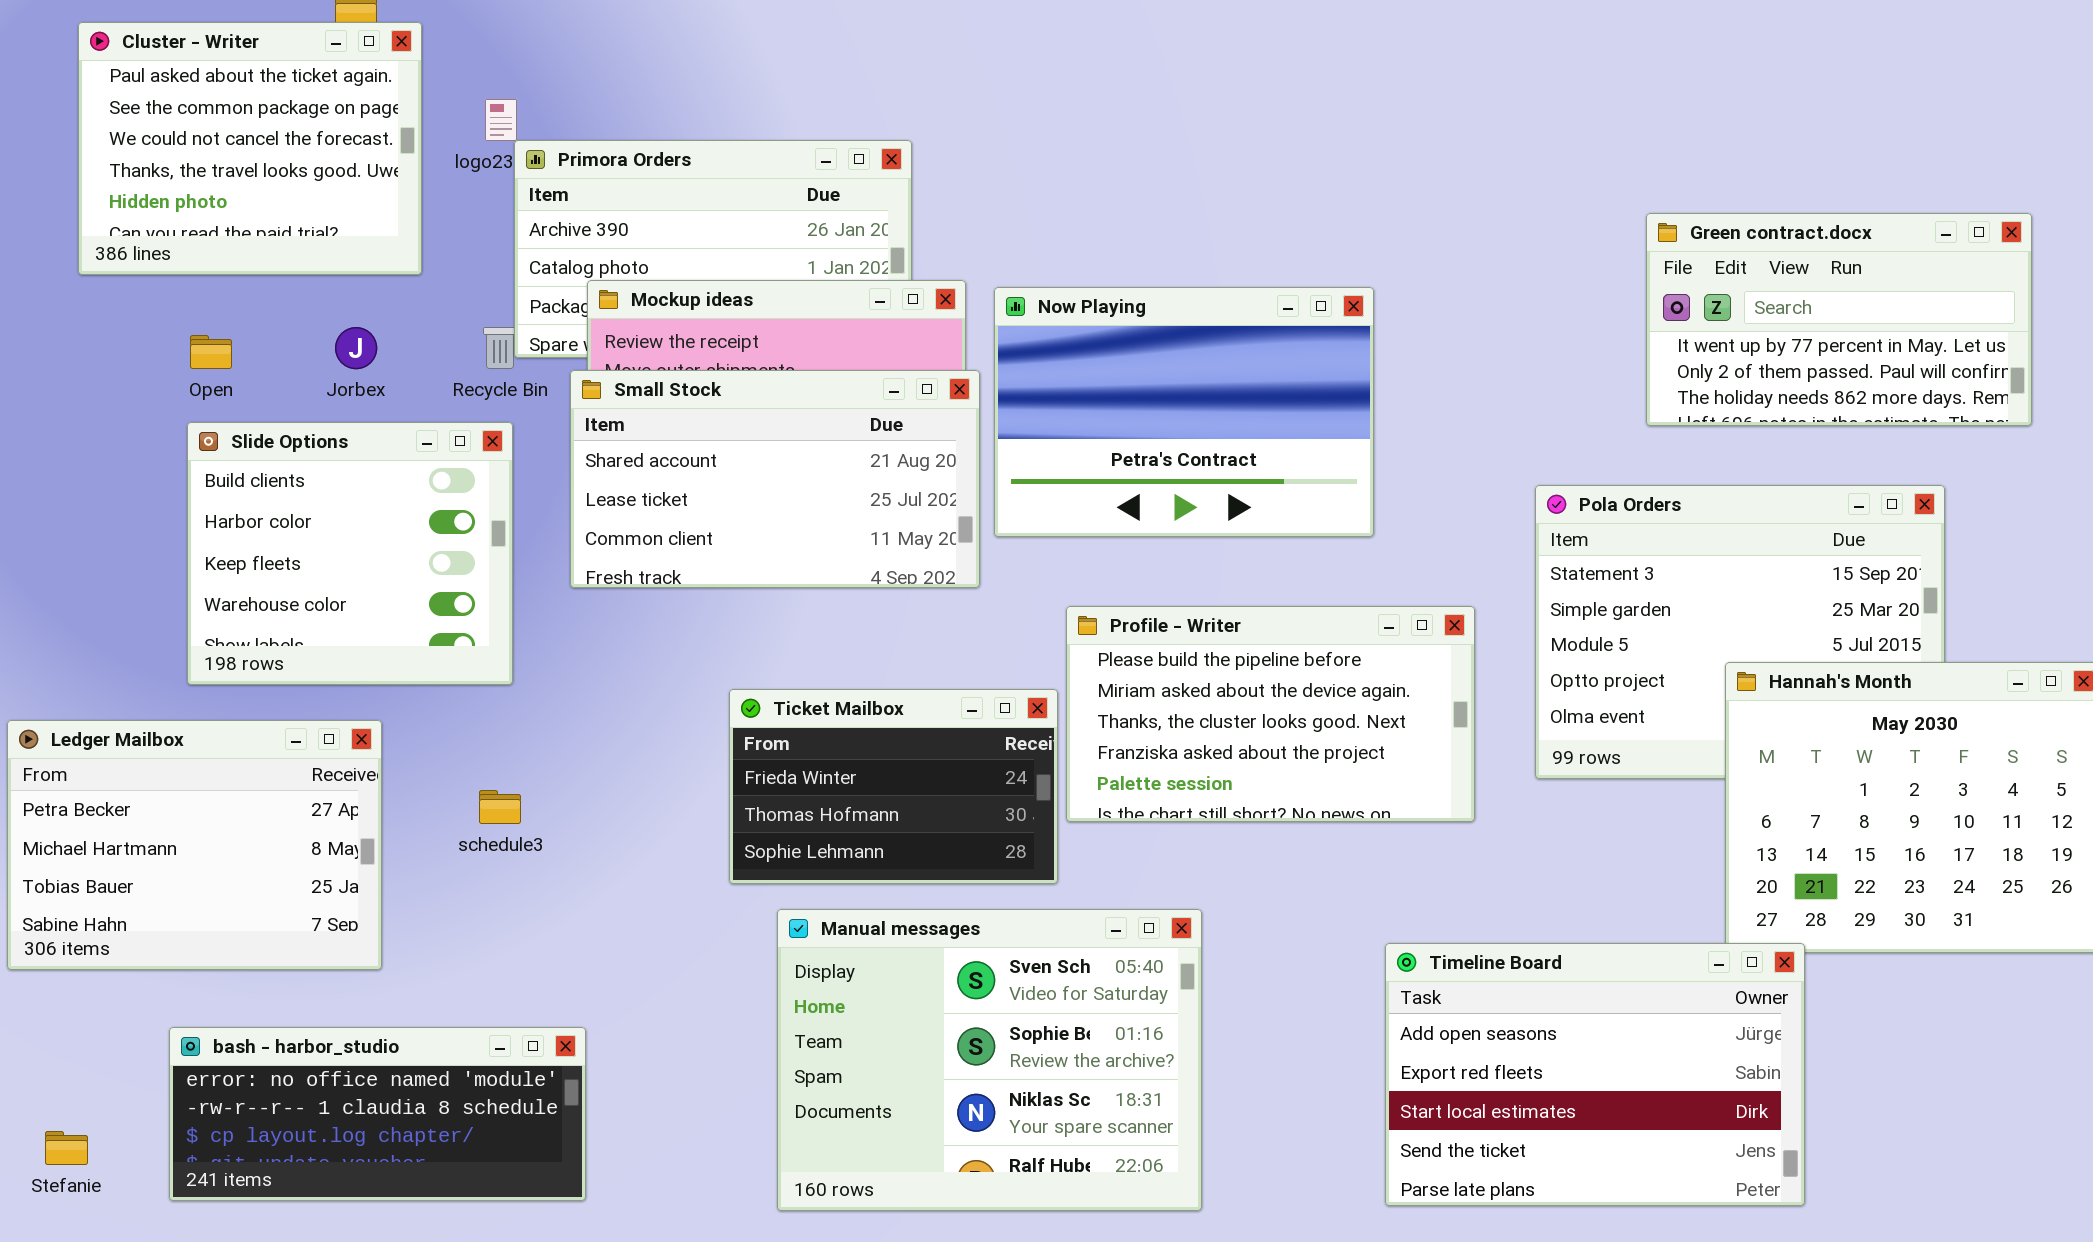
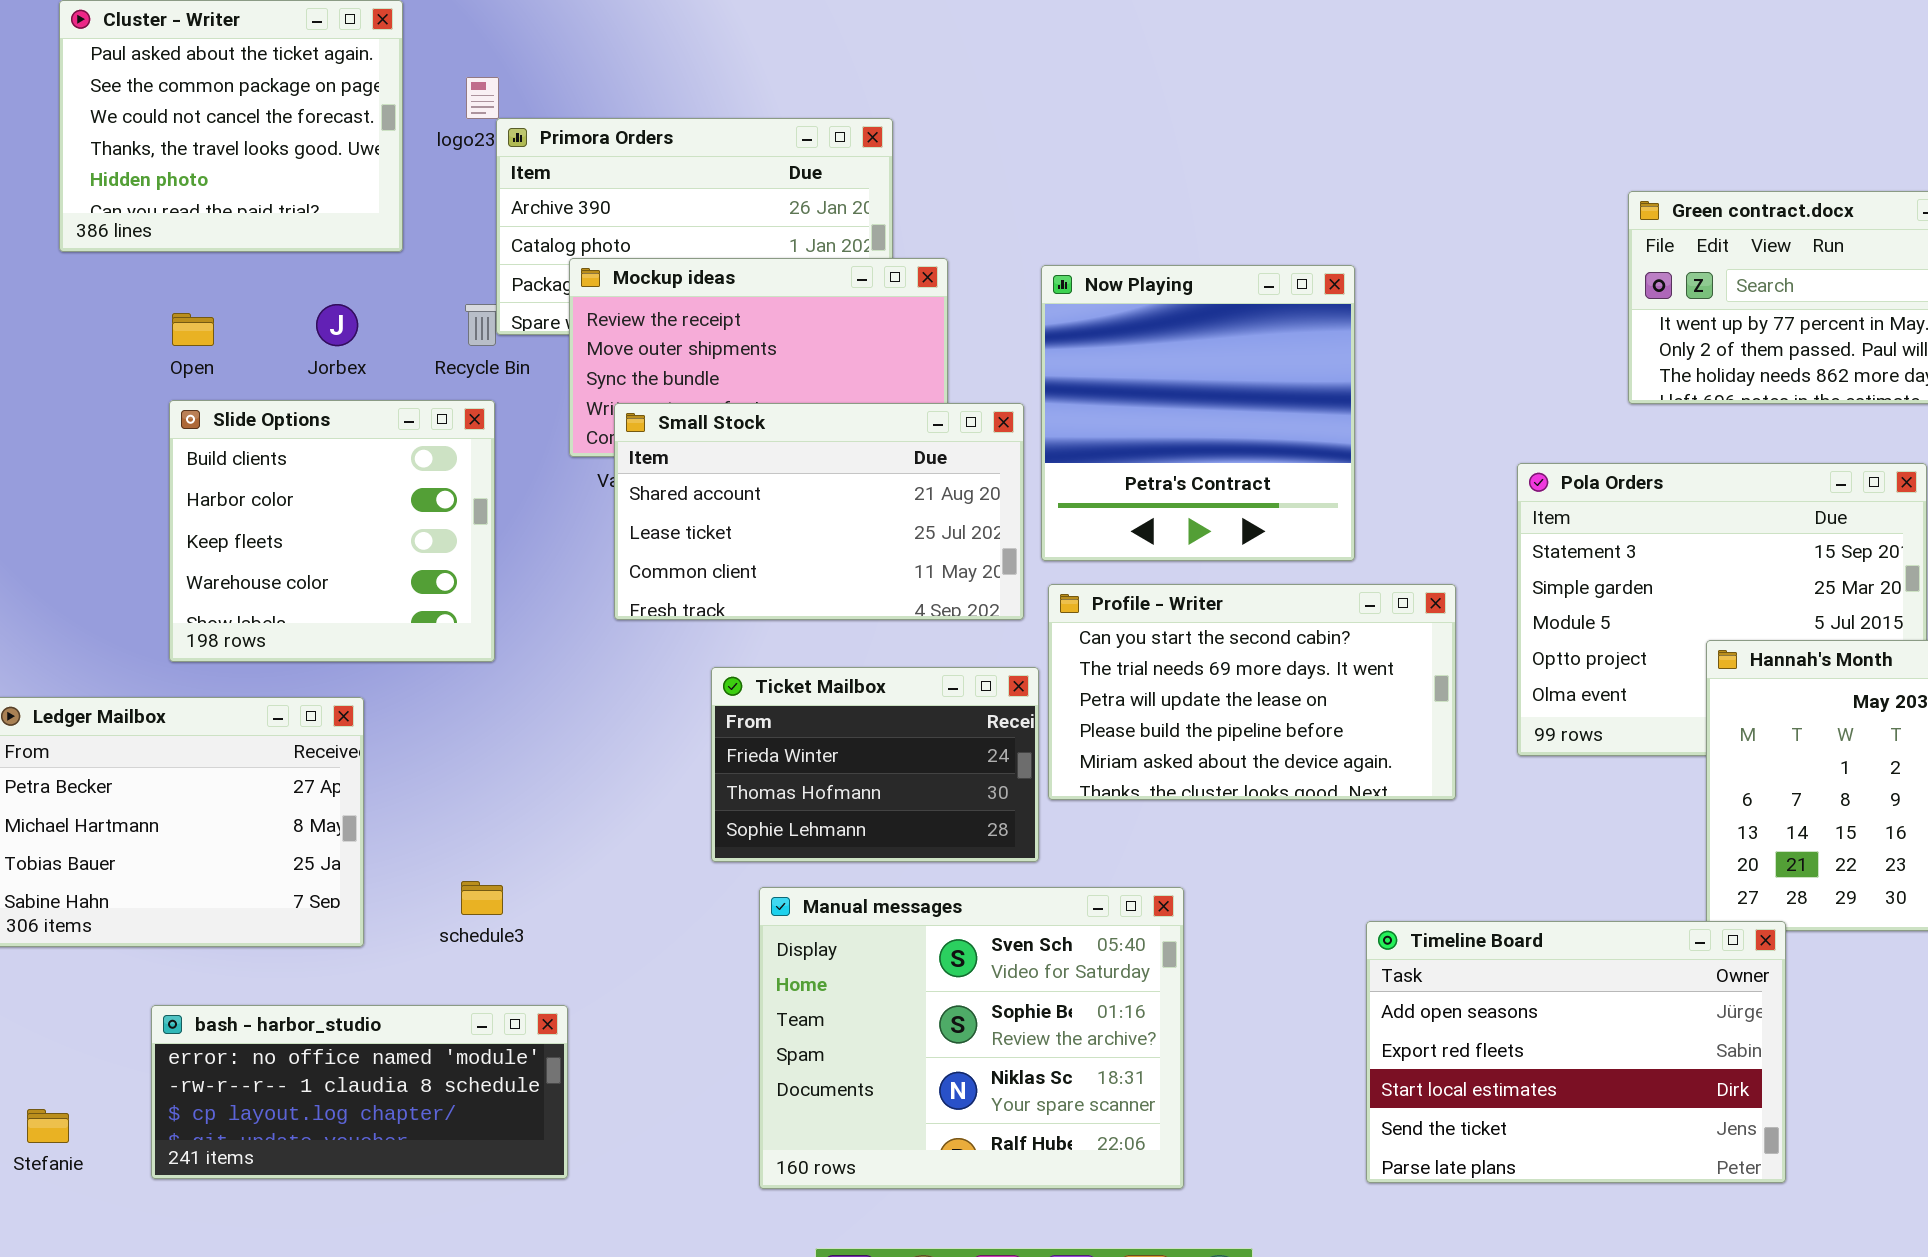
Now Playing: [994,287,1374,537] -> [1041,265,1355,561], resized
Small Stock: [570,370,980,588] -> [614,403,1024,620], moved
Profile - Writer: [1066,606,1475,822] -> [1048,584,1456,800], scrolled up 3 rows
schedule3: [479,790,521,824] -> [461,881,503,915], moved

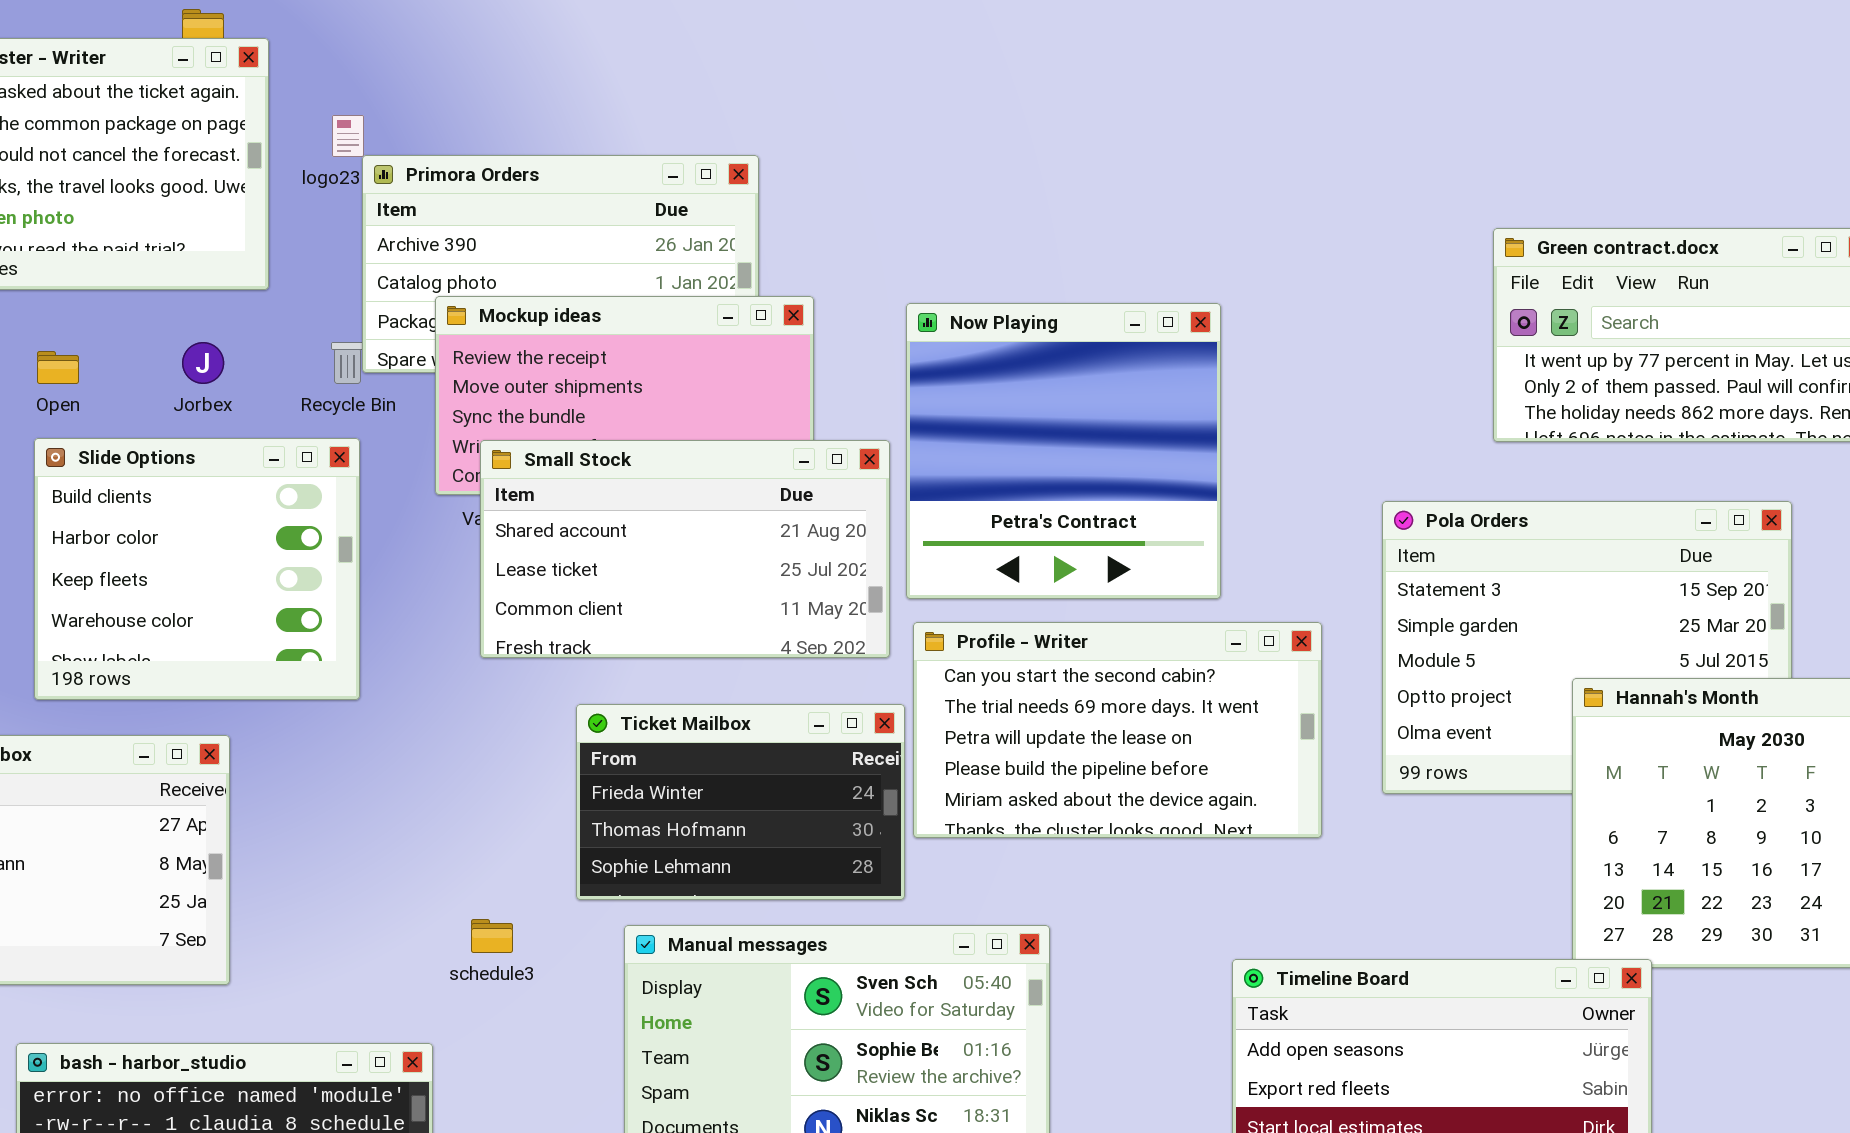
schedule3: [461,881,503,915] -> [471,919,513,953], moved

